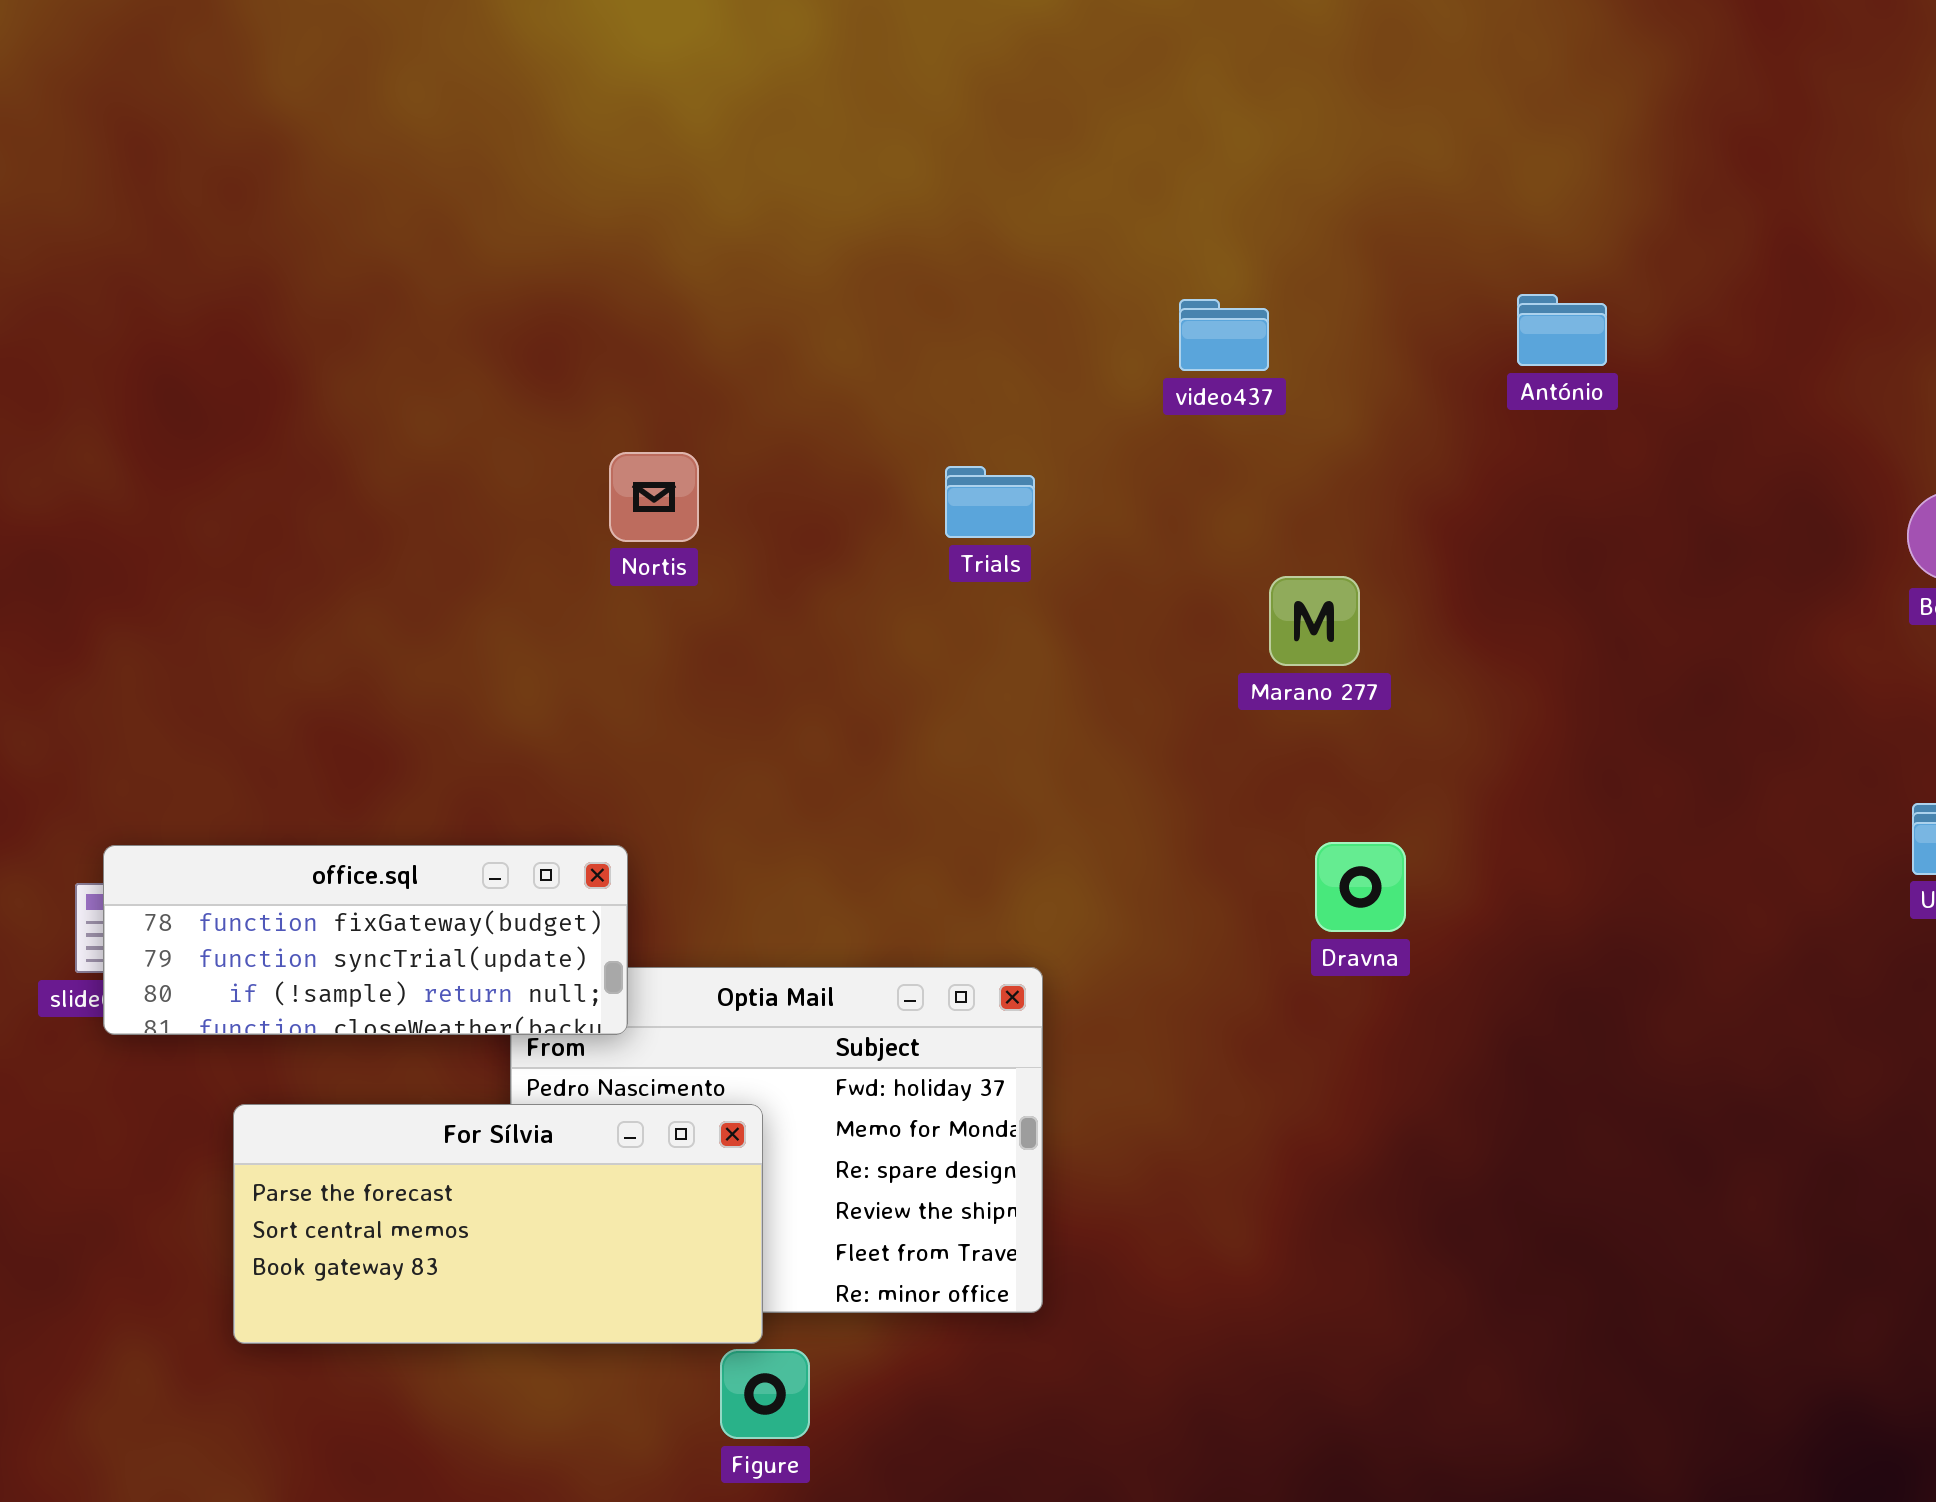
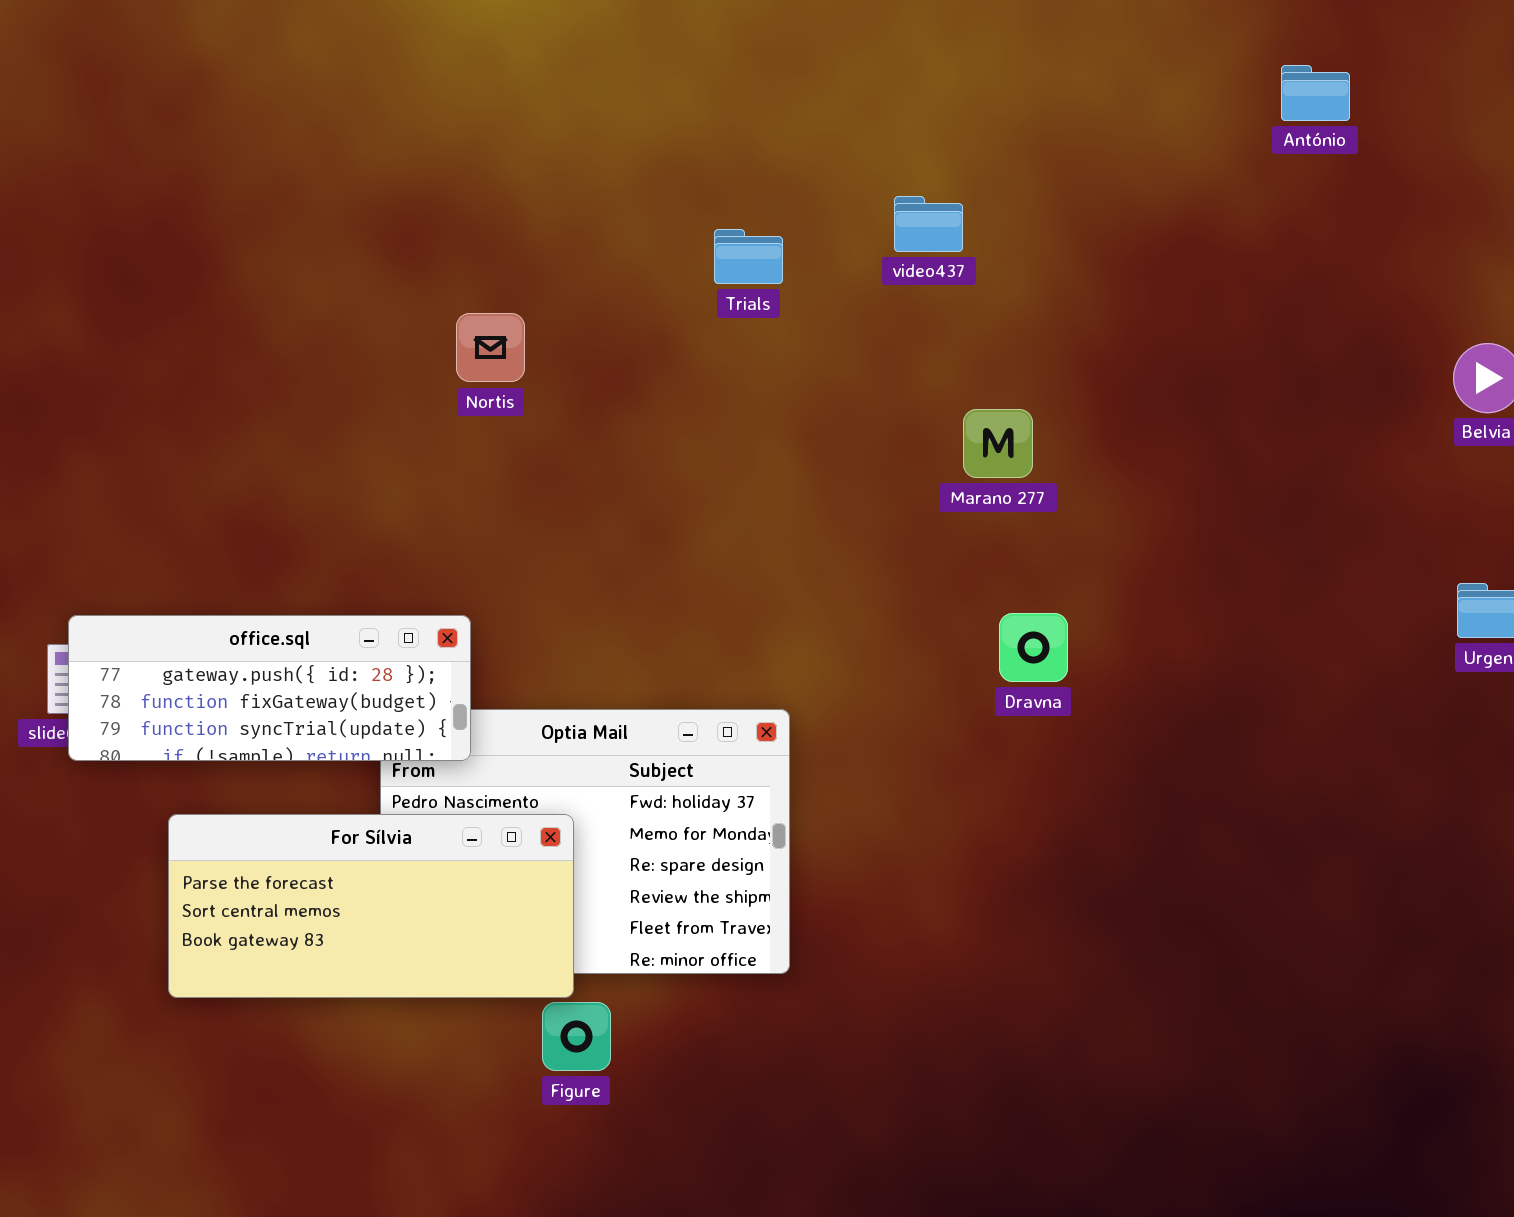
António: [1517,294,1607,366] -> [1281,65,1350,121], moved
Trials: [945,466,1035,538] -> [714,229,783,284], moved
office.sql: [103,845,628,1035] -> [68,615,471,761], scrolled up 1 row

